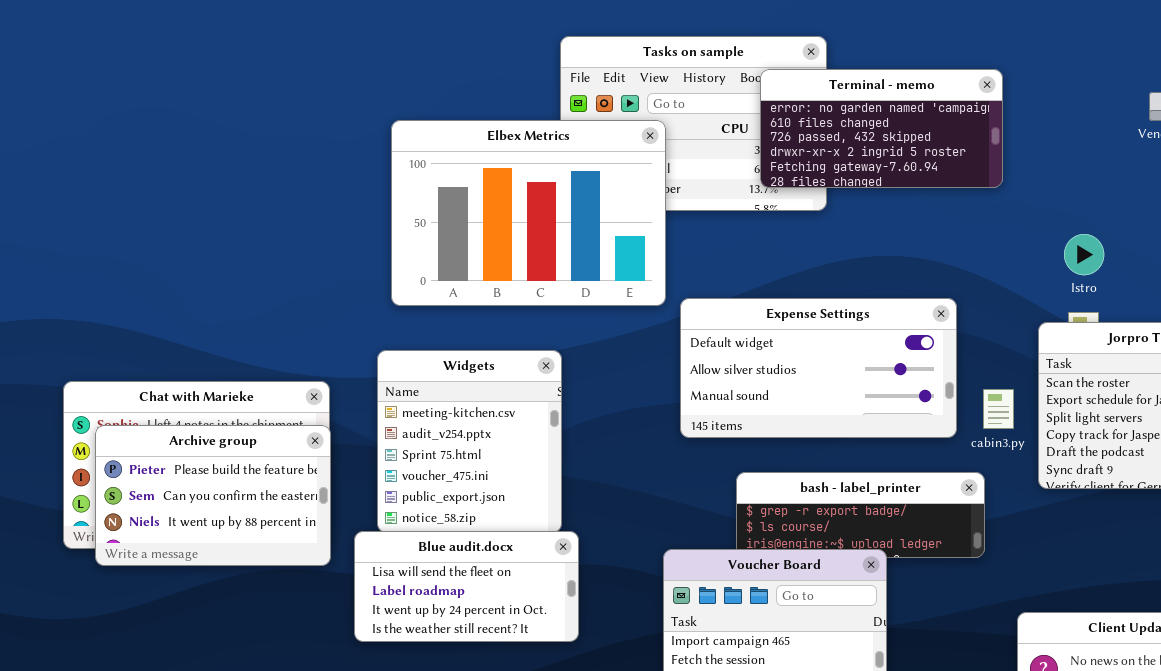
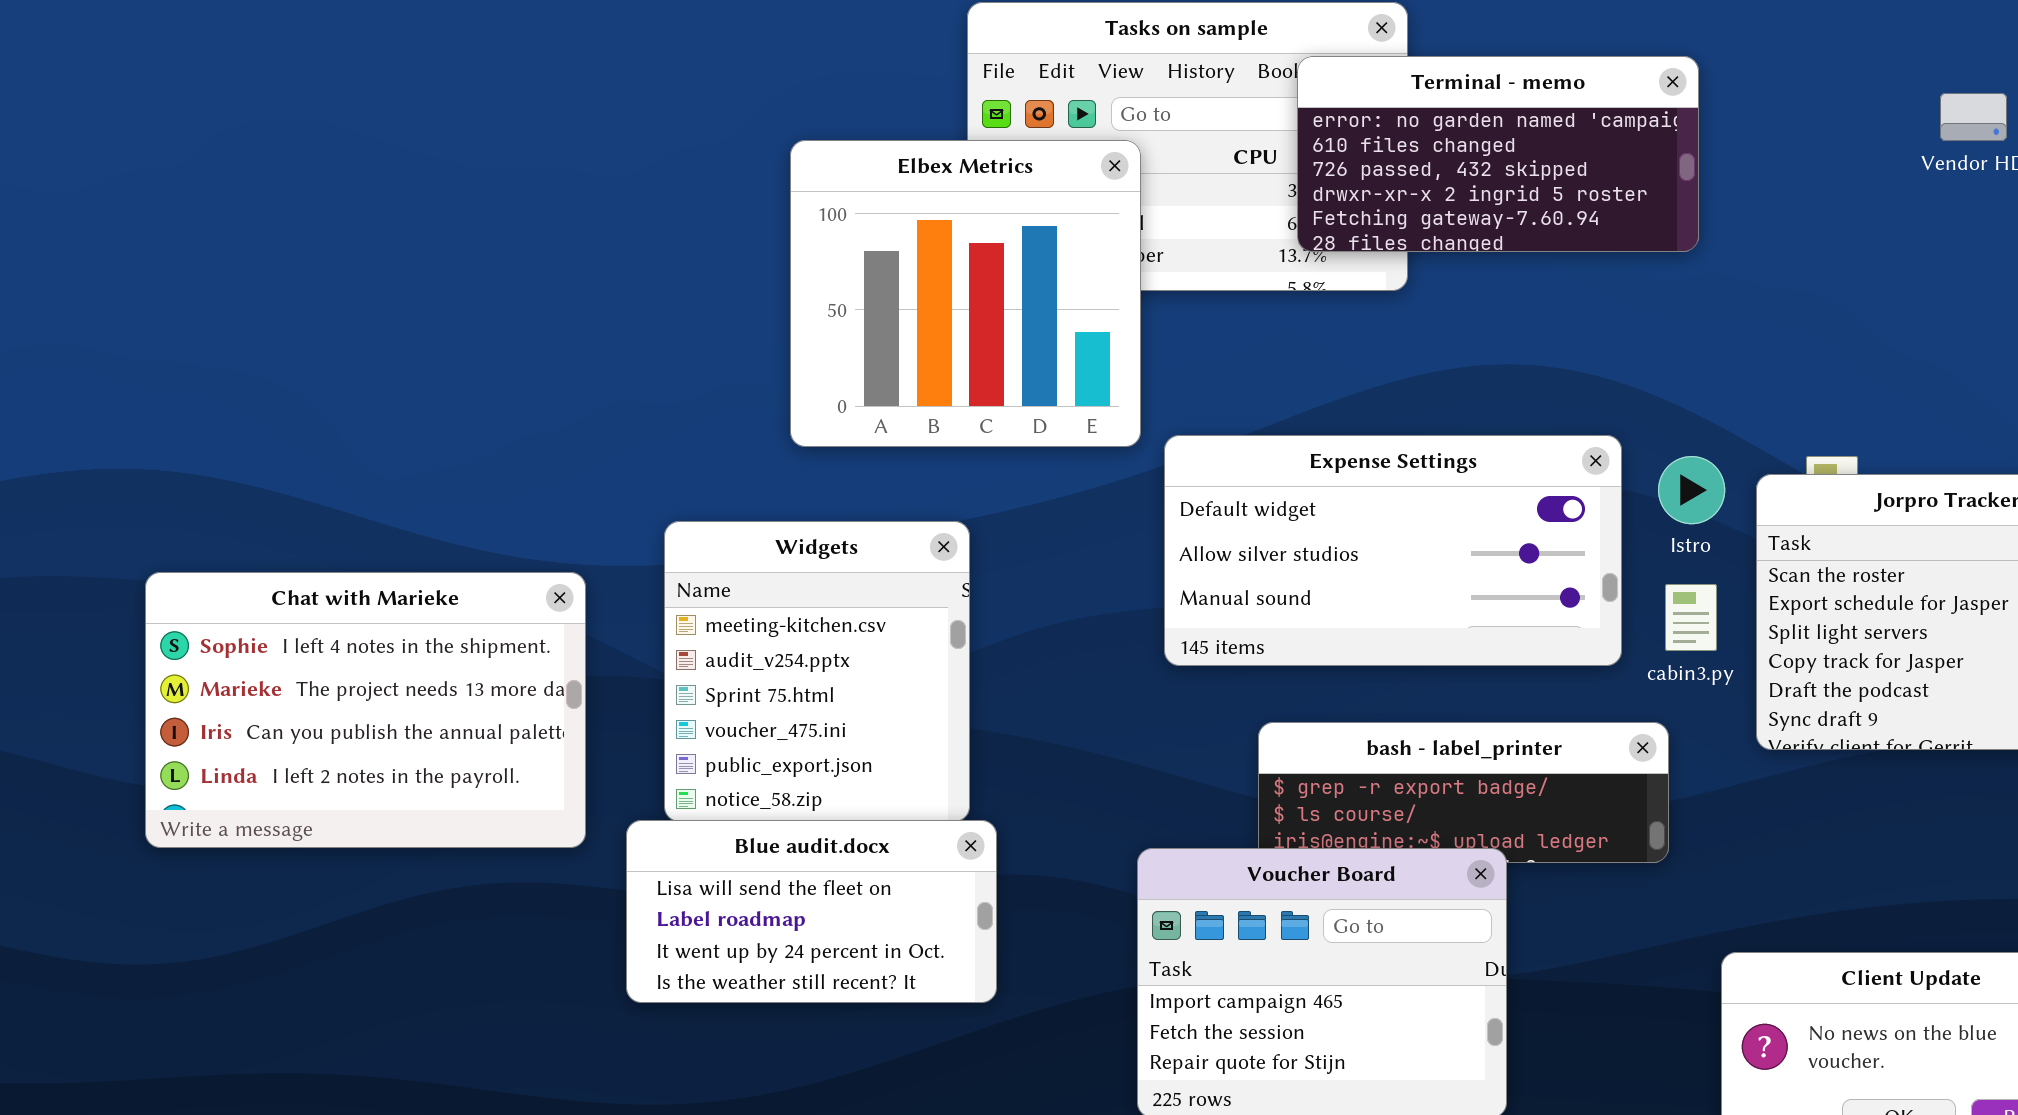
Elbex Metrics: [391,120,666,306] -> [790,140,1141,447], resized
Istro: [1064,234,1104,275] -> [1658,456,1725,524], moved
Archive group: [95,425,331,566] -> none, closed

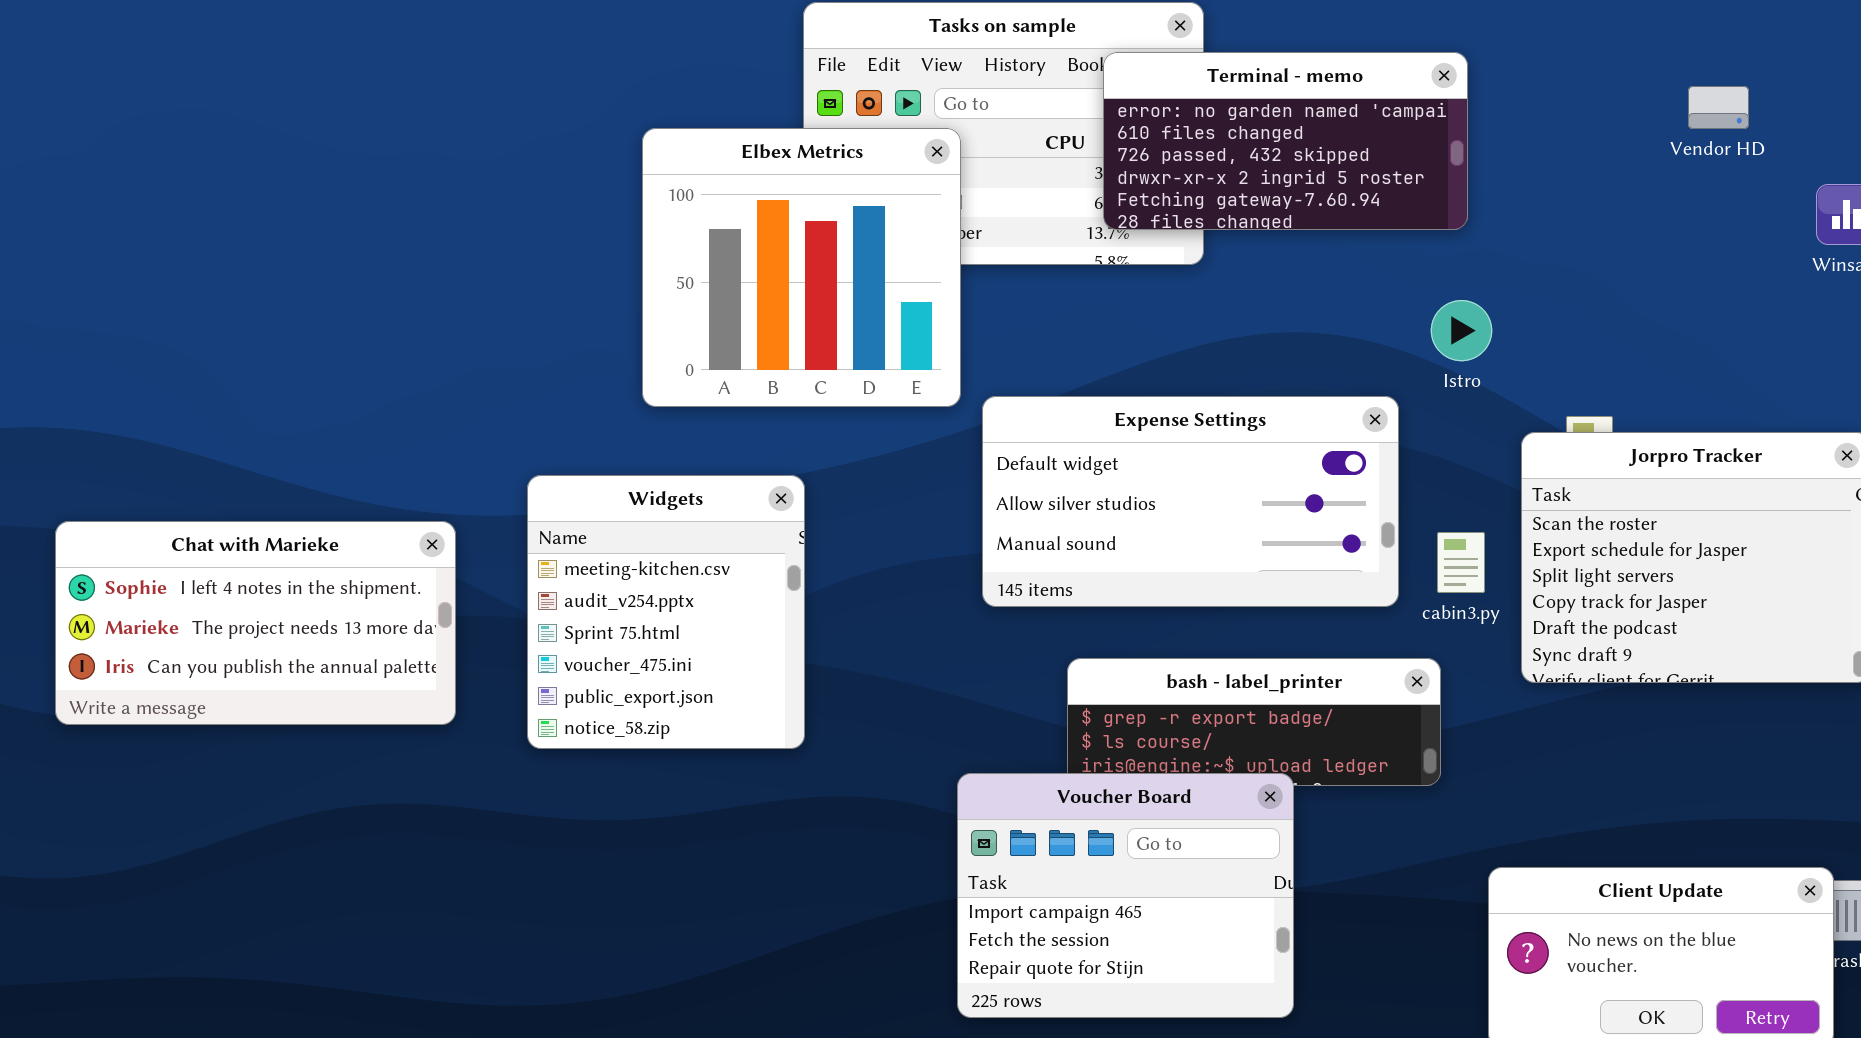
Istro: [1658,456,1725,524] -> [1431,300,1492,361], moved
Chat with Marieke: [145,572,586,848] -> [55,521,456,725], resized
Blue audit.docx: [626,820,997,1003] -> none, closed

